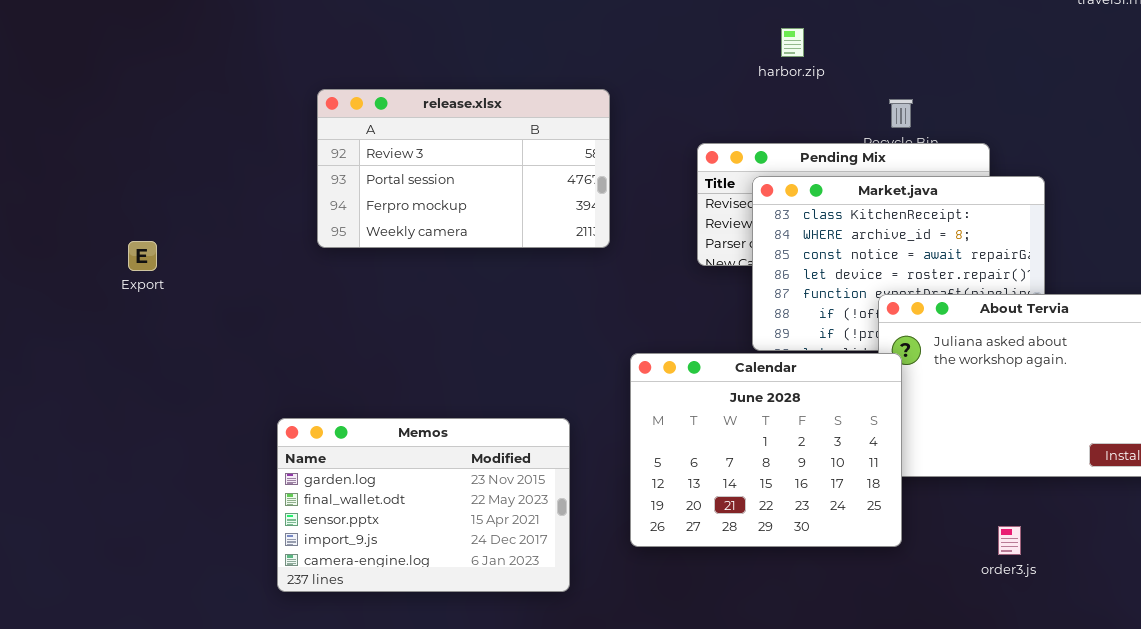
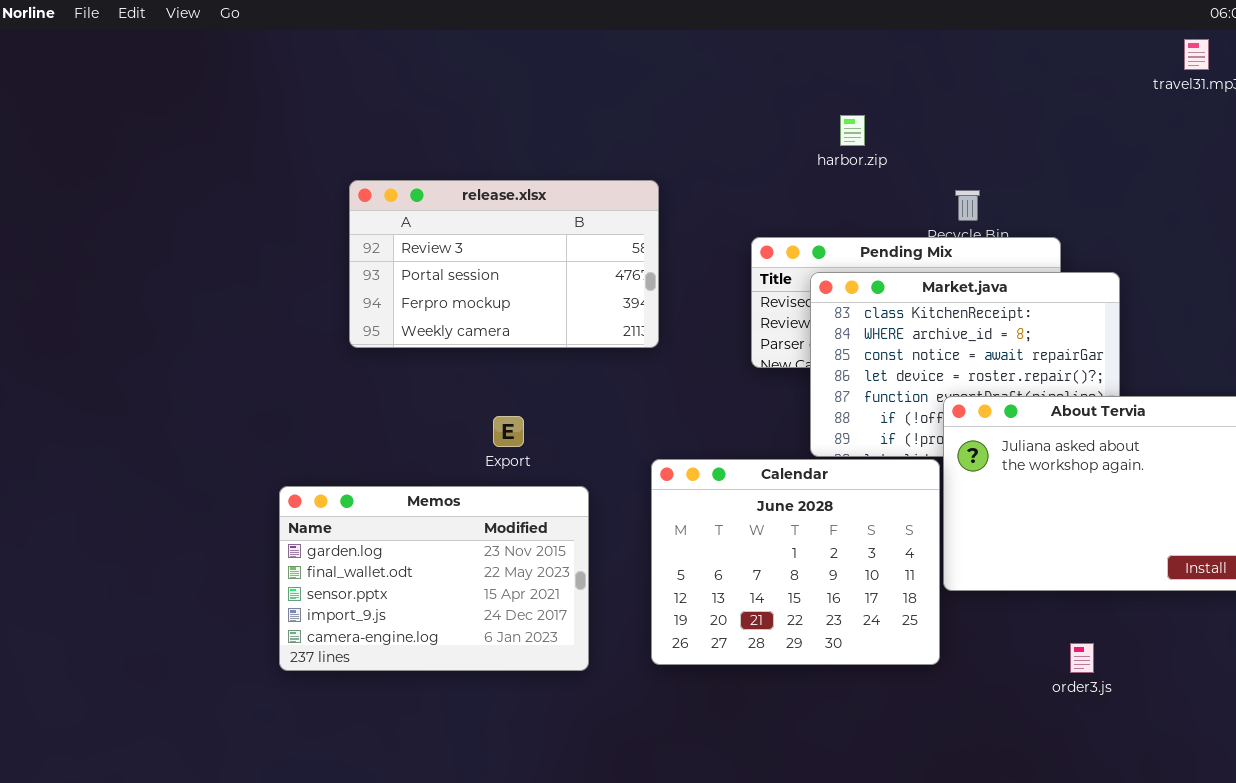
Export: [128,241,157,271] -> [493,416,524,447], moved
Calendar: [630,353,902,547] -> [651,459,940,665], moved
Memos: [277,418,570,592] -> [279,486,589,671], moved

